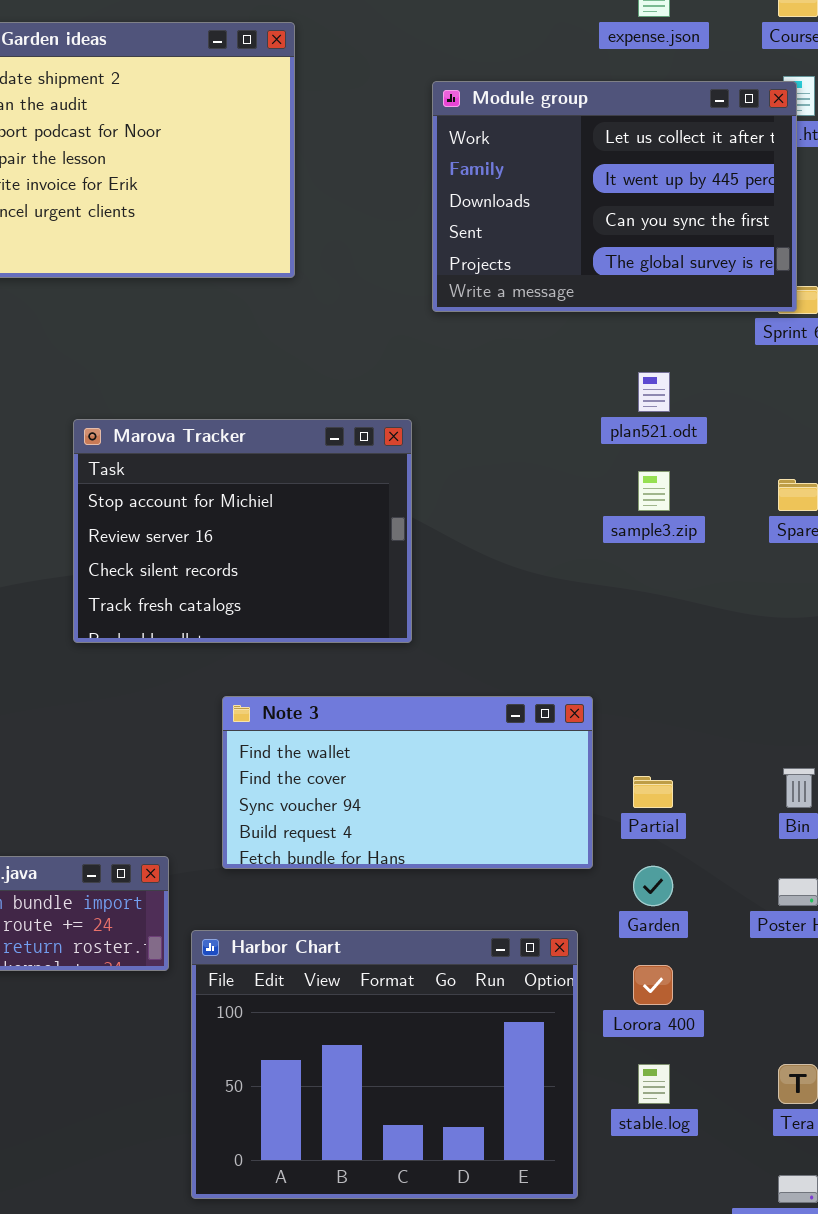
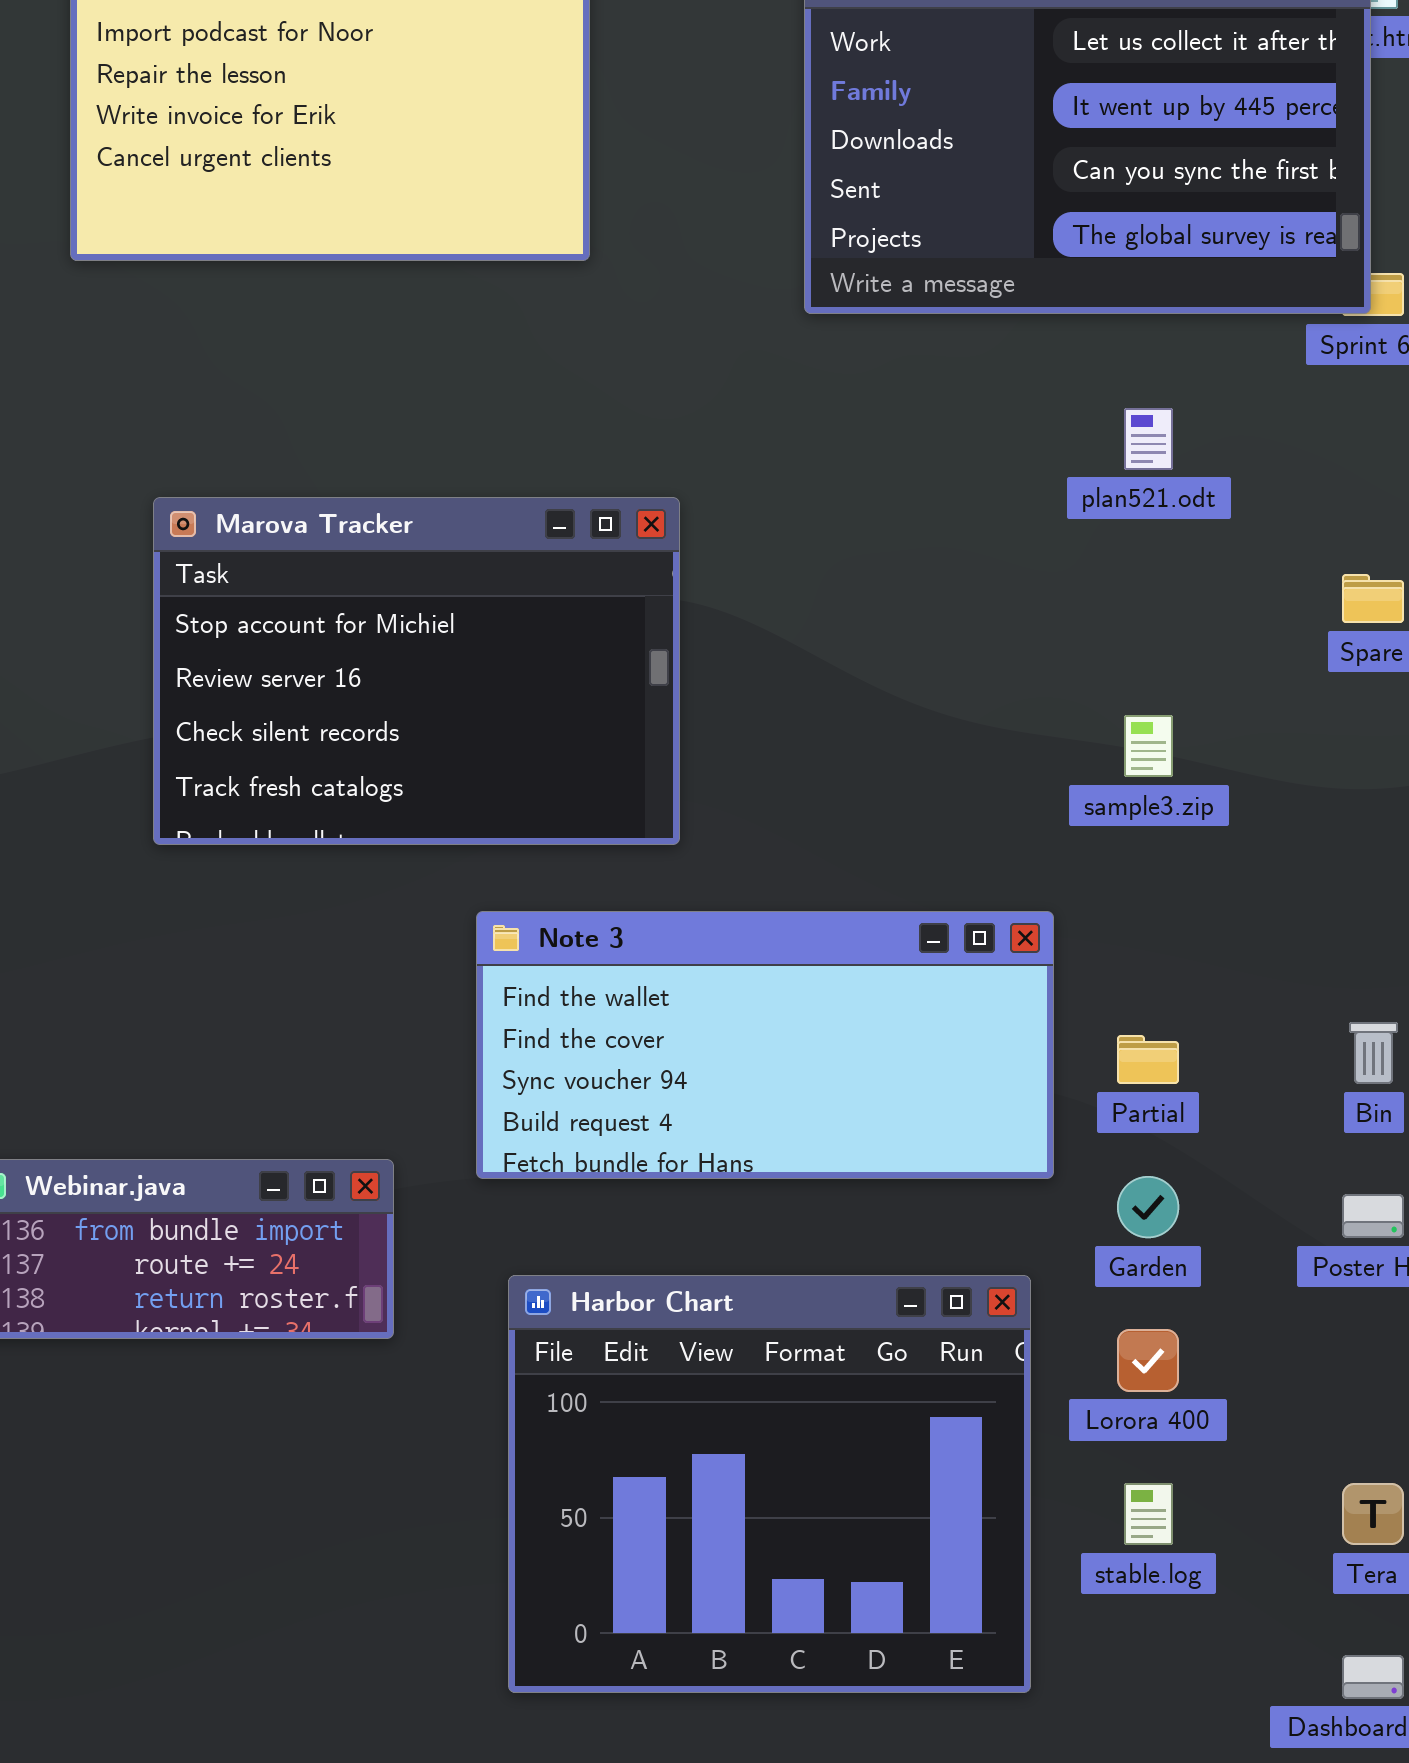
Marova Tracker: [73,419,412,643] -> [153,497,680,845], moved
sample3.zip: [638,471,670,511] -> [1124,715,1173,777], moved
Harbor Chart: [191,930,578,1199] -> [508,1275,1031,1693], resized

